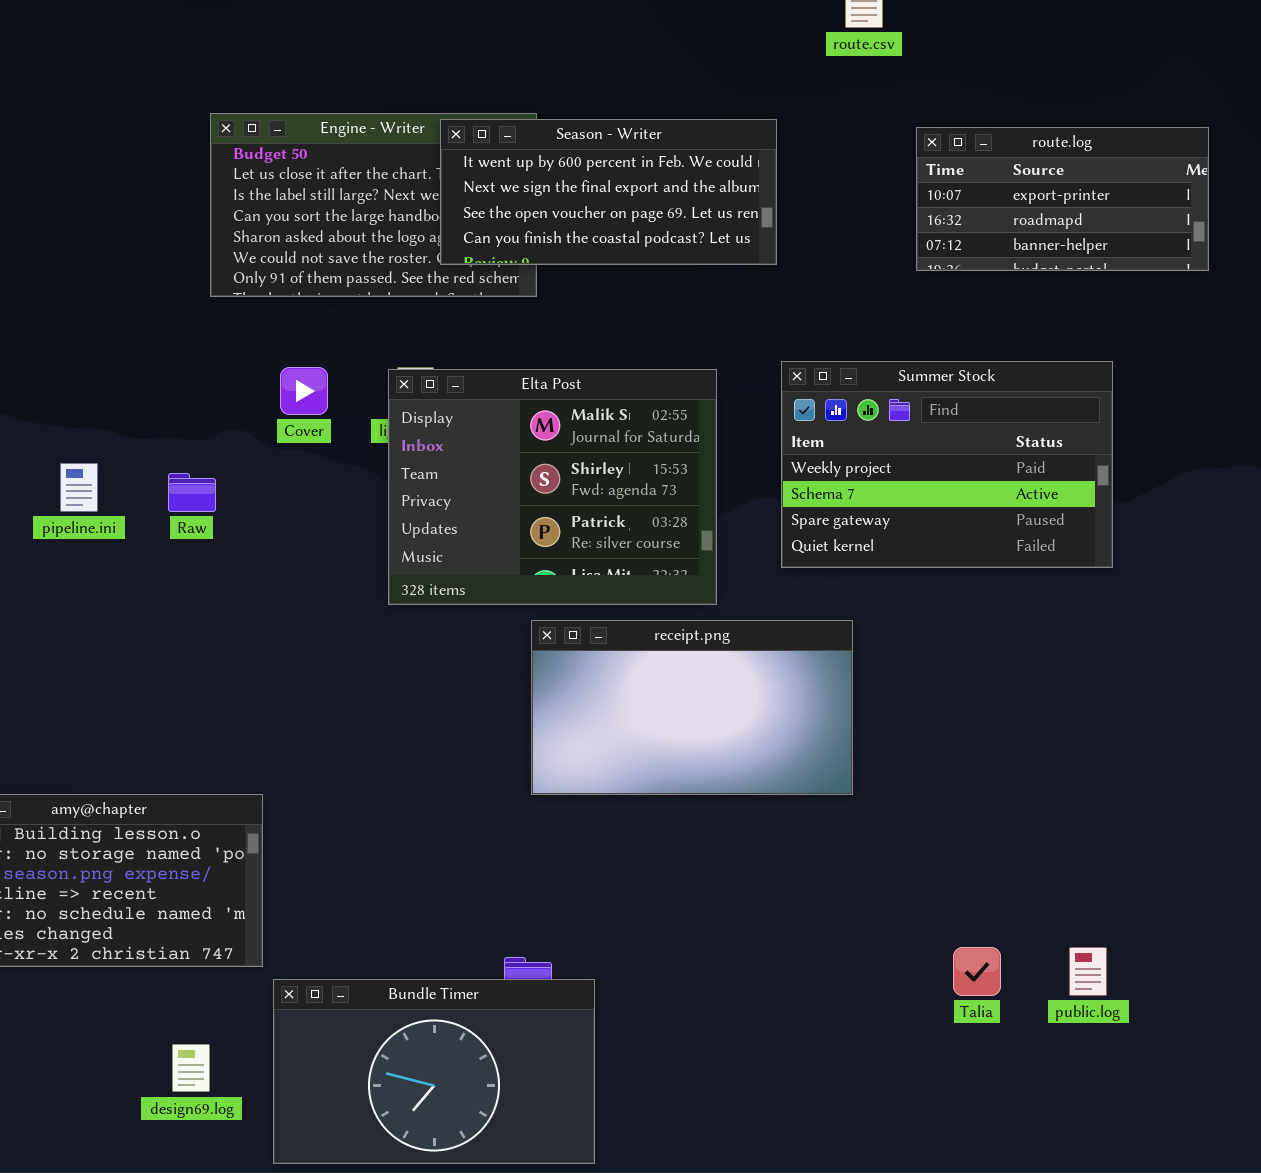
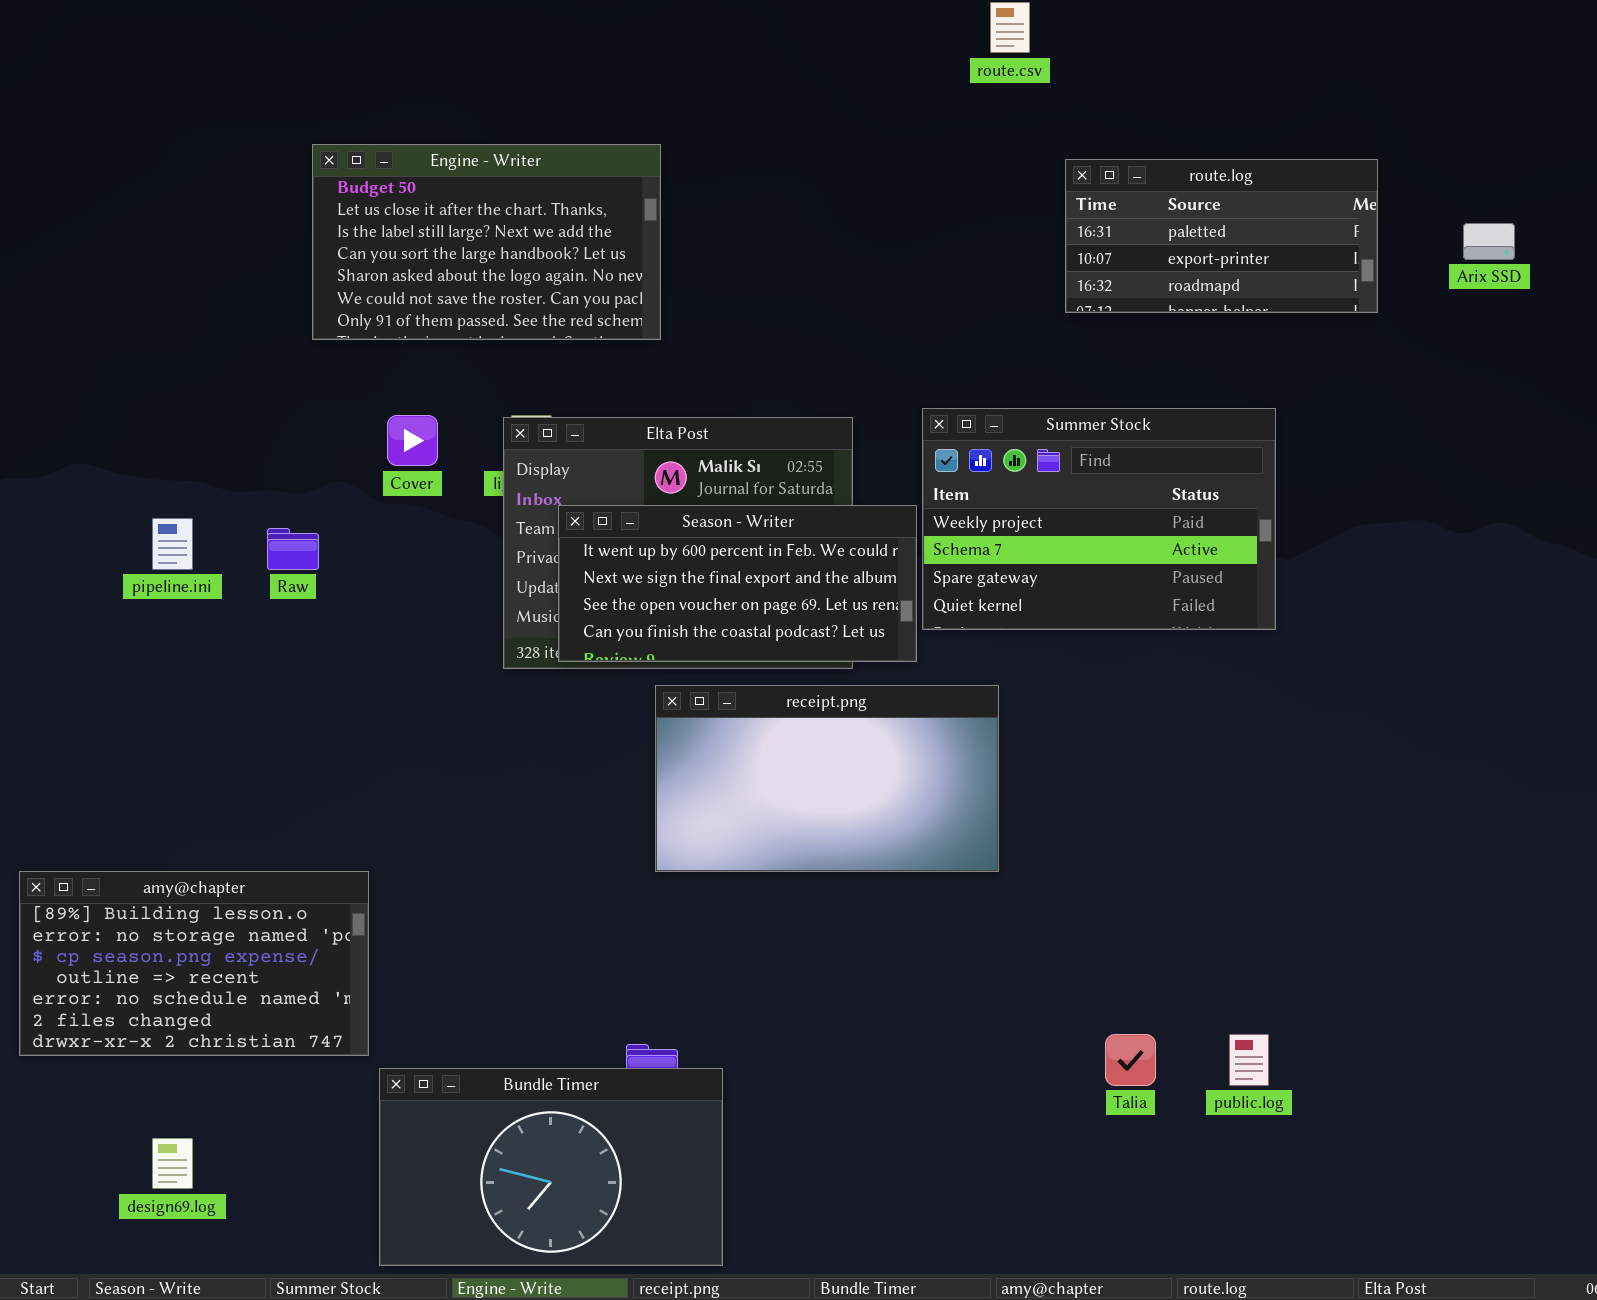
Season - Writer: [440,119,777,265] -> [558,505,917,662], moved
route.log: [916,127,1209,271] -> [1065,159,1378,313], scrolled up 1 row
design69.log: [172,1044,210,1092] -> [152,1138,193,1189], moved

